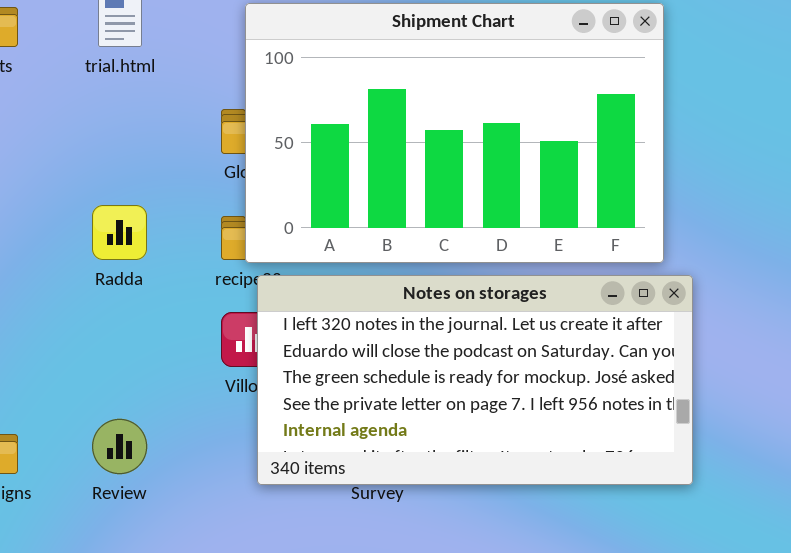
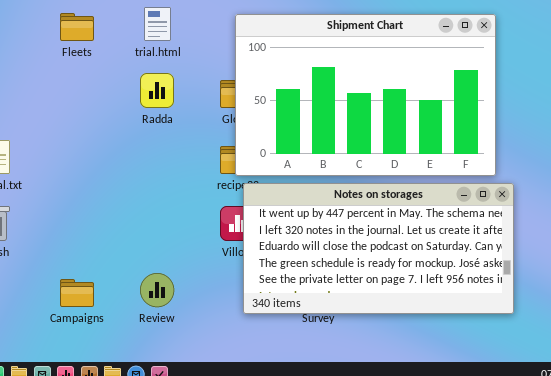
Radda: [92,205,147,260] -> [140,73,174,108], moved
Notes on storages: [257,275,693,485] -> [243,183,514,314], scrolled up 1 row

